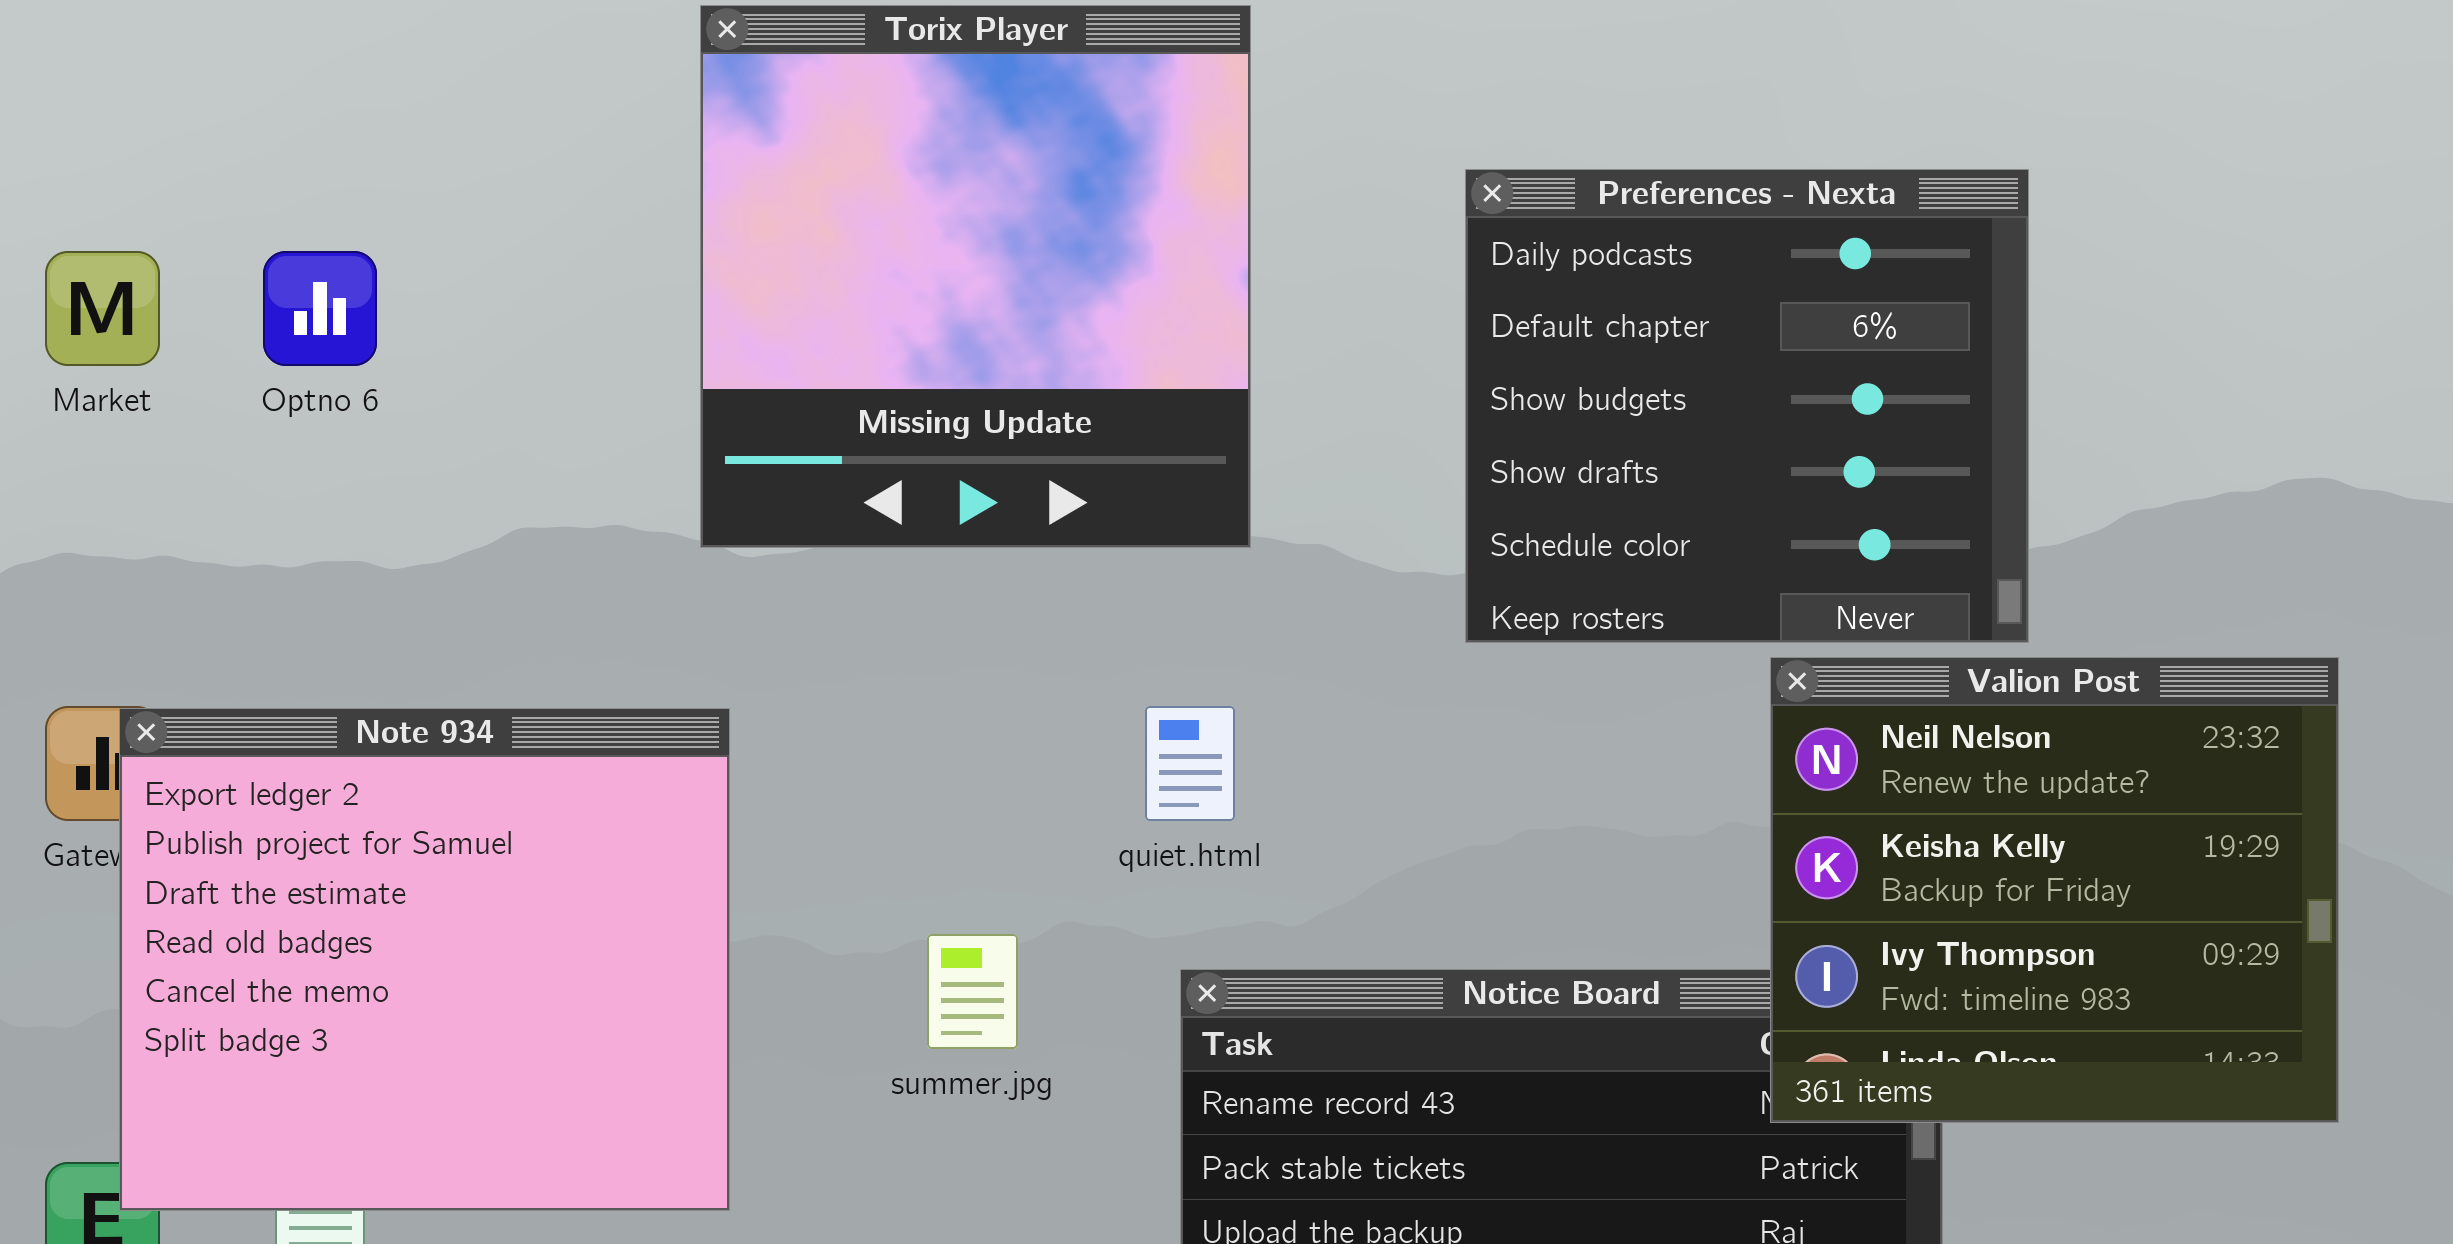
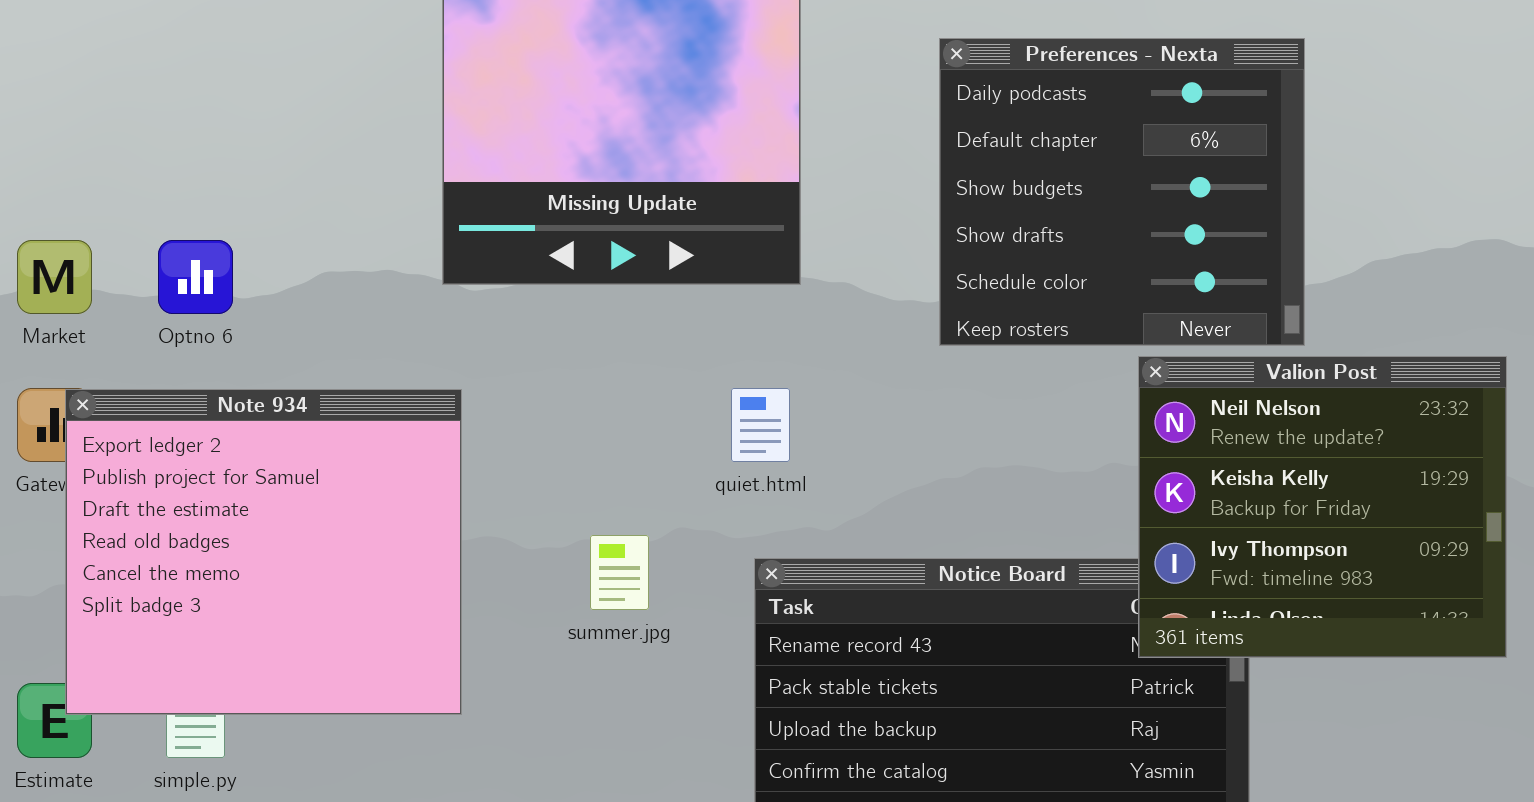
Market: [45,251,160,366] -> [17,240,92,314], moved
Optno 6: [263,251,377,366] -> [158,240,233,314], moved

